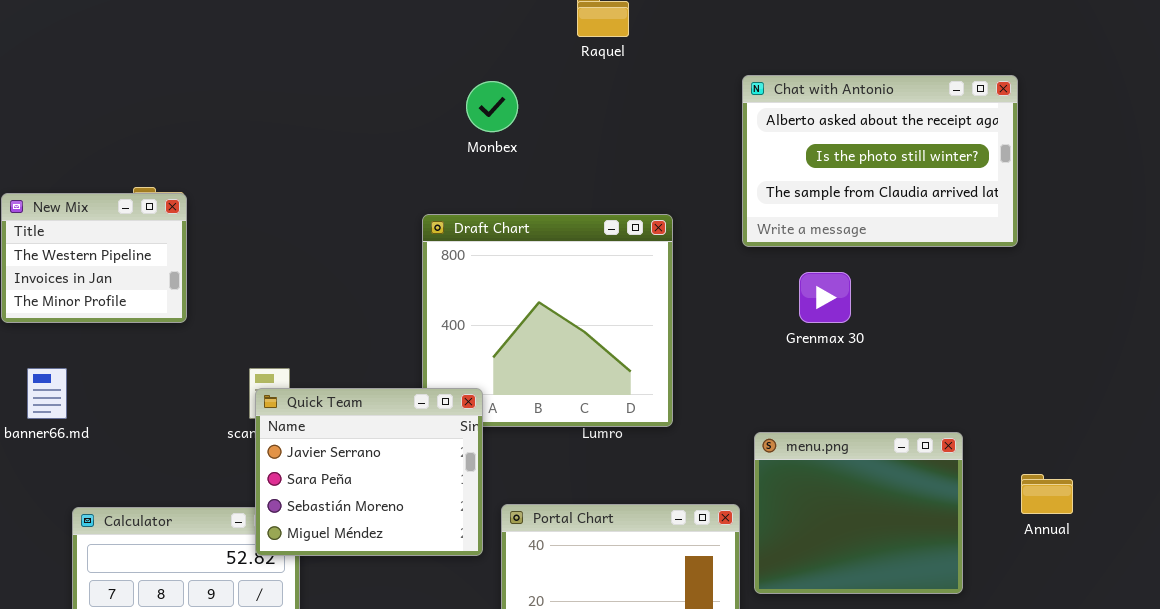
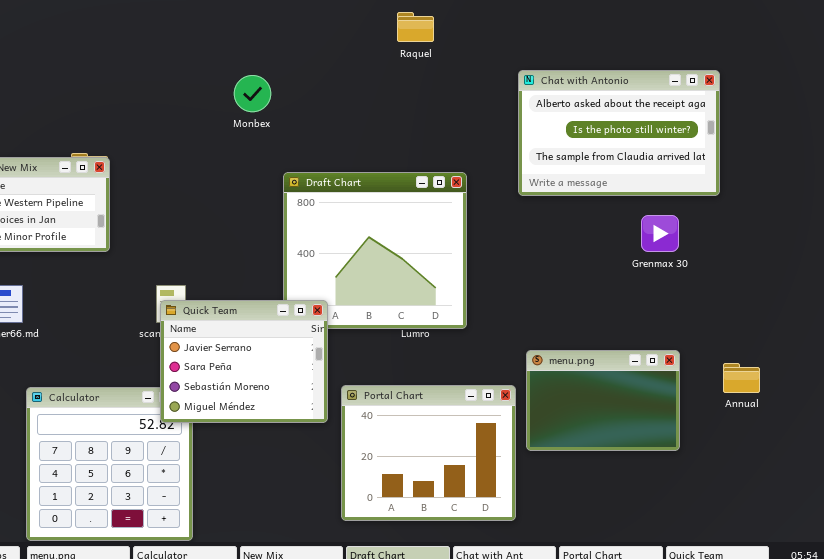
Monbex: [466,81,518,132] -> [234,75,271,112], moved
Grenmax 30: [799,272,851,323] -> [641,215,679,252], moved
menu.png: [754,432,963,594] -> [526,350,680,451], resized

